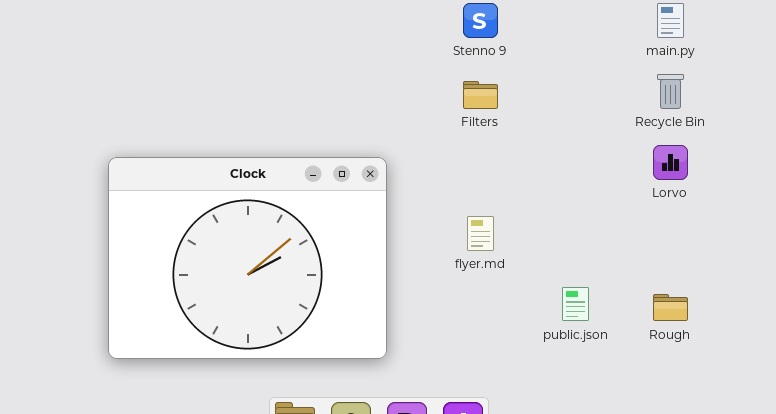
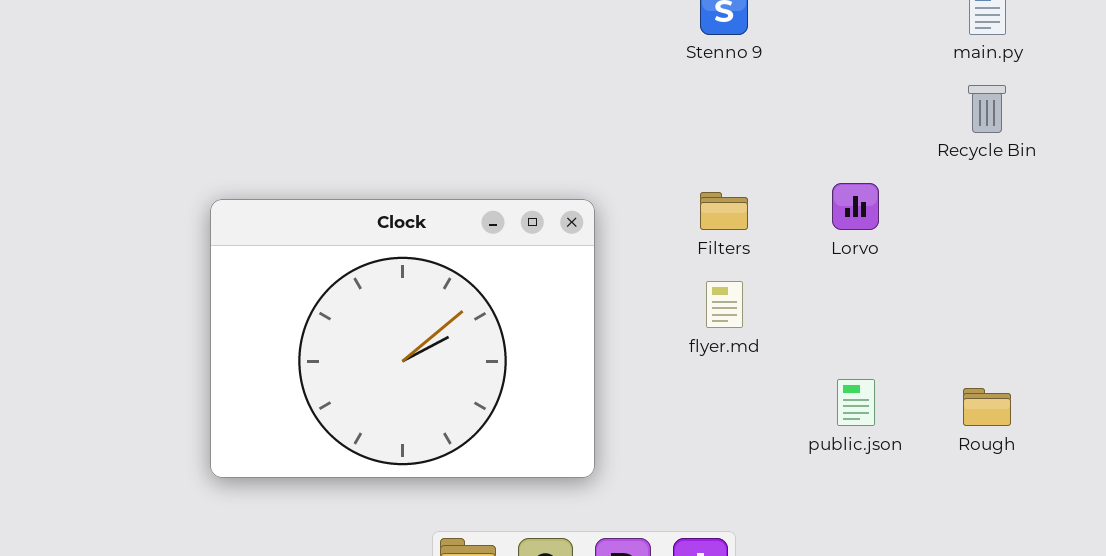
Filters: [463,81,498,109] -> [700,192,748,230], moved
Lorvo: [653,145,688,180] -> [832,183,879,230], moved

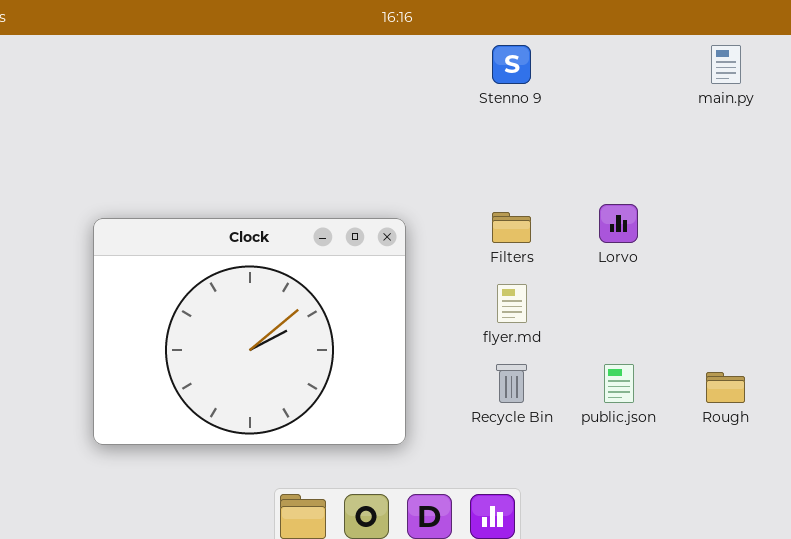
Recycle Bin: [968,85,1006,133] -> [496,364,527,403], moved

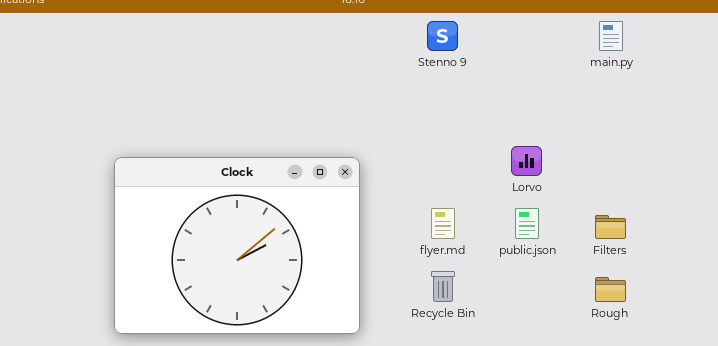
Filters: [492,212,531,243] -> [595,215,626,239], moved
public.json: [604,364,634,403] -> [515,208,539,239], moved

